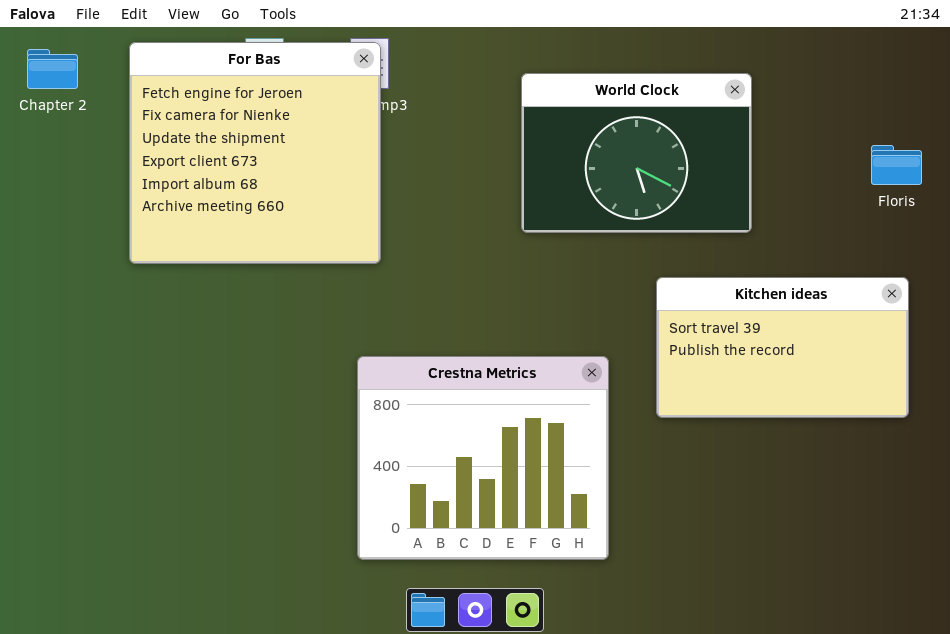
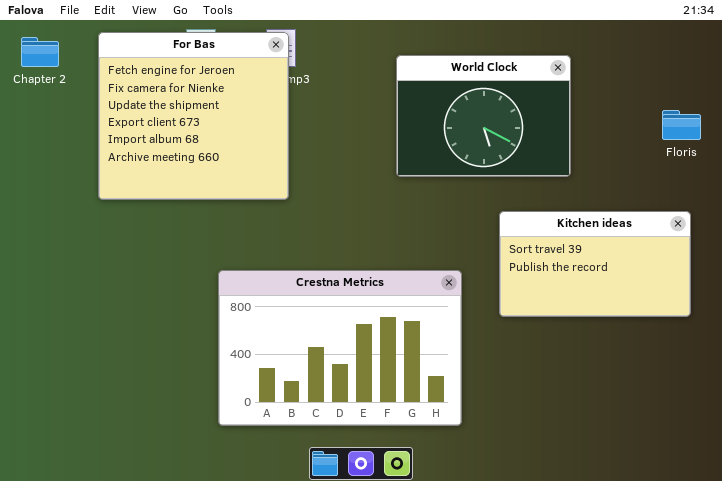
Crestna Metrics: [357,356,609,560] -> [218,270,462,426], resized

